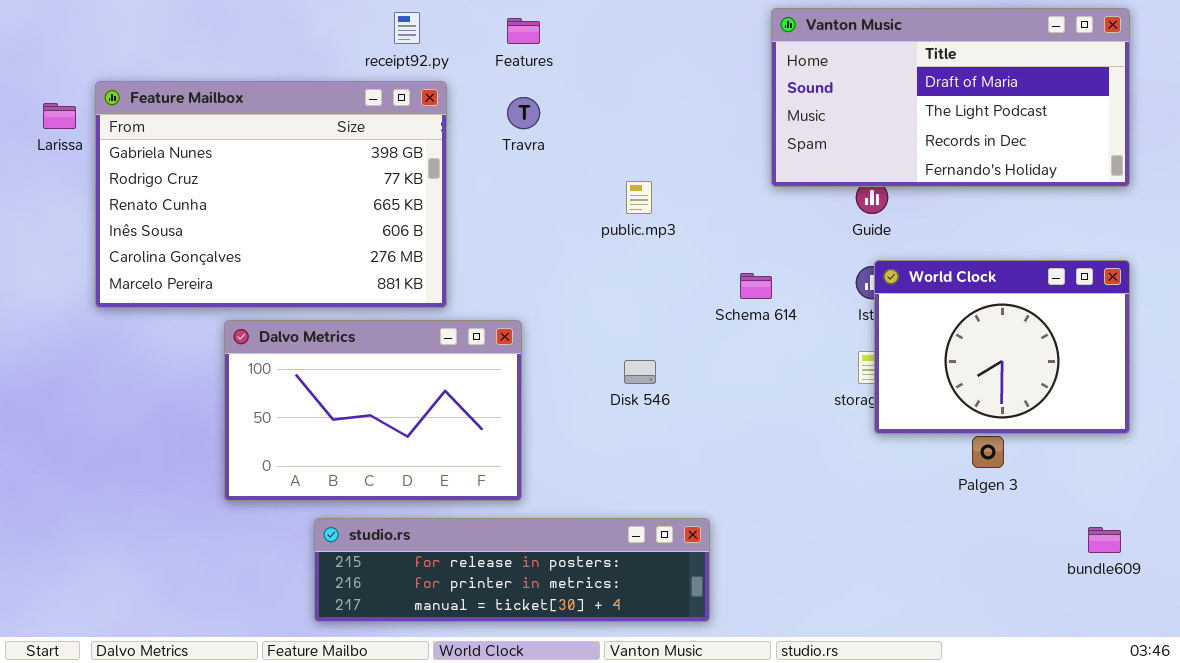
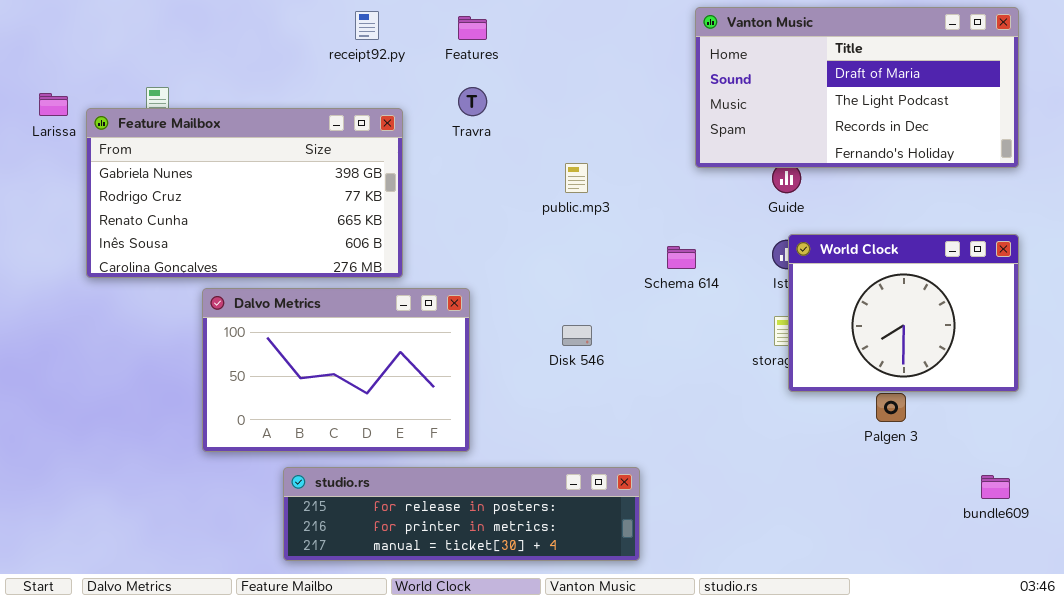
Feature Mailbox: [95,81,447,308] -> [86,108,403,278], resized

